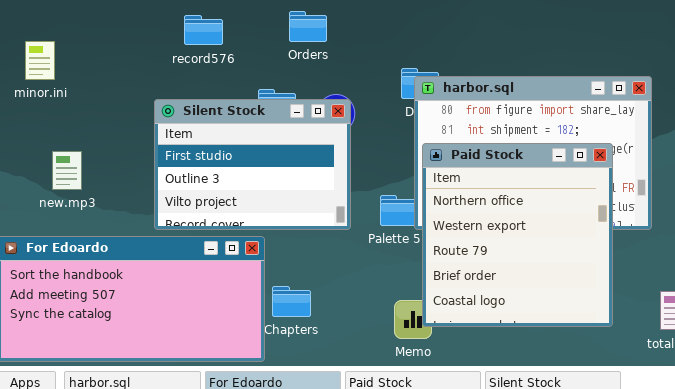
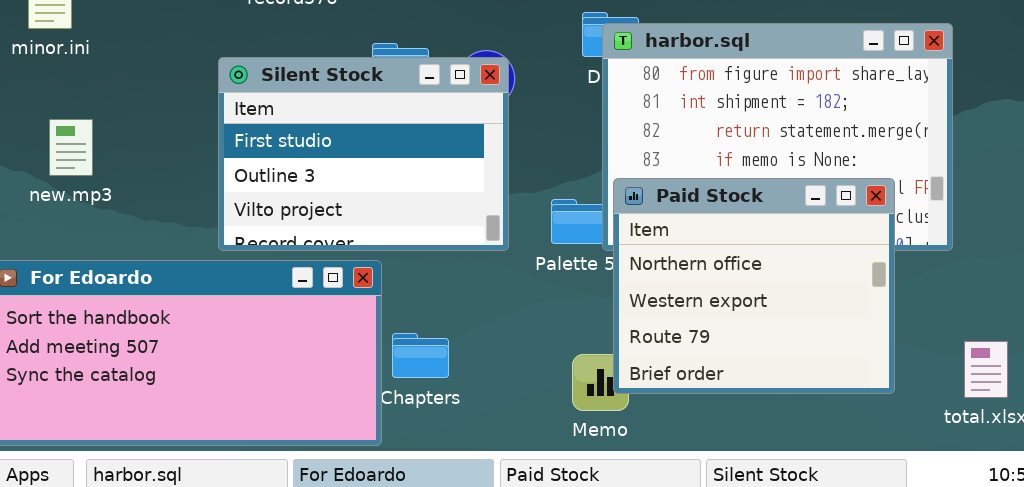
Paid Stock: [422,143,613,327] -> [613,178,895,394], resized
new.mp3: [52,151,82,190] -> [49,119,93,176], moved

